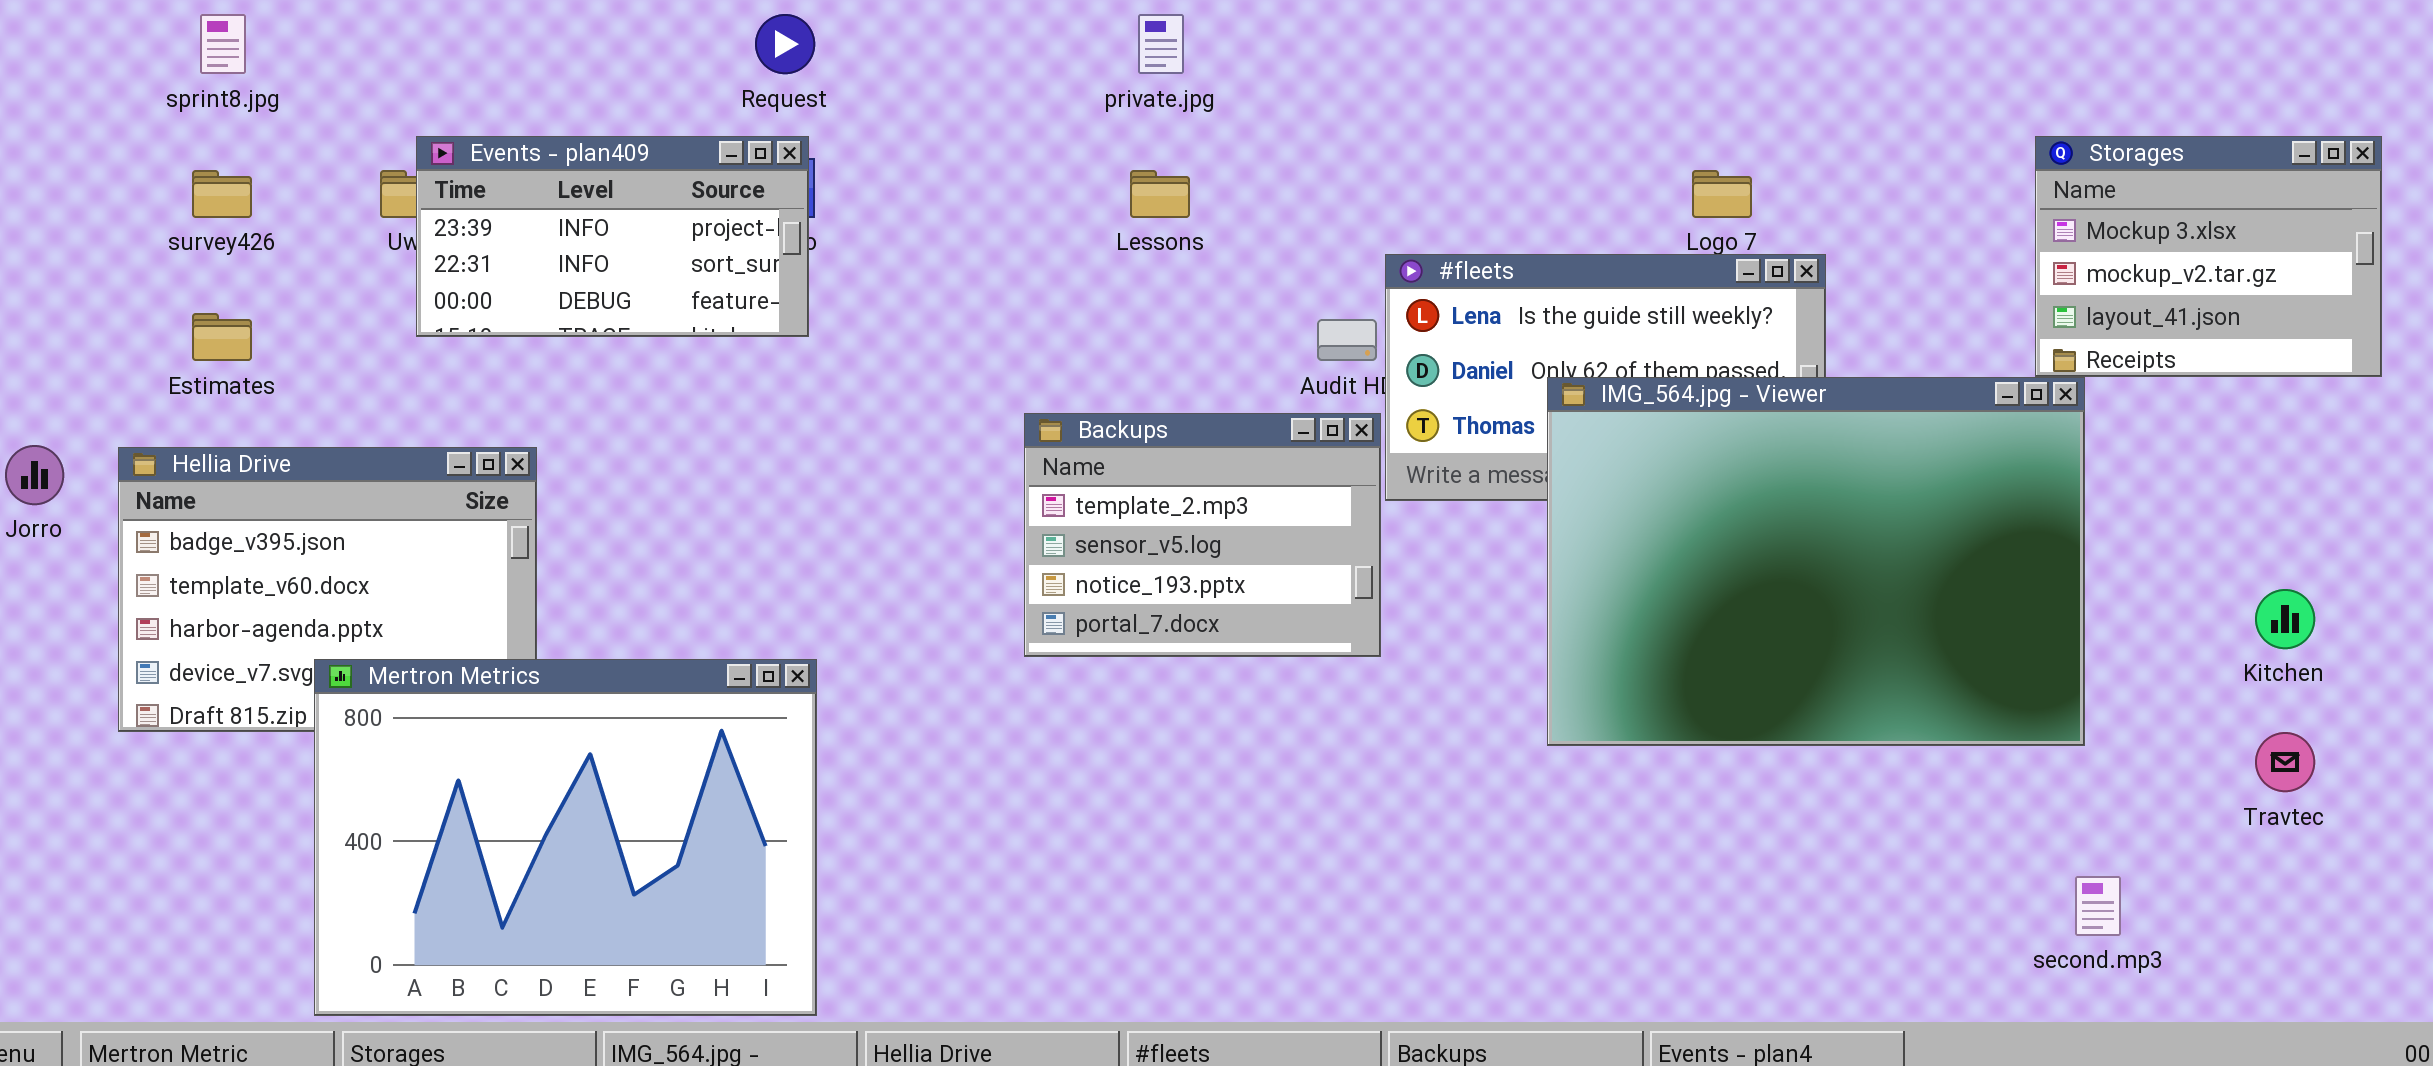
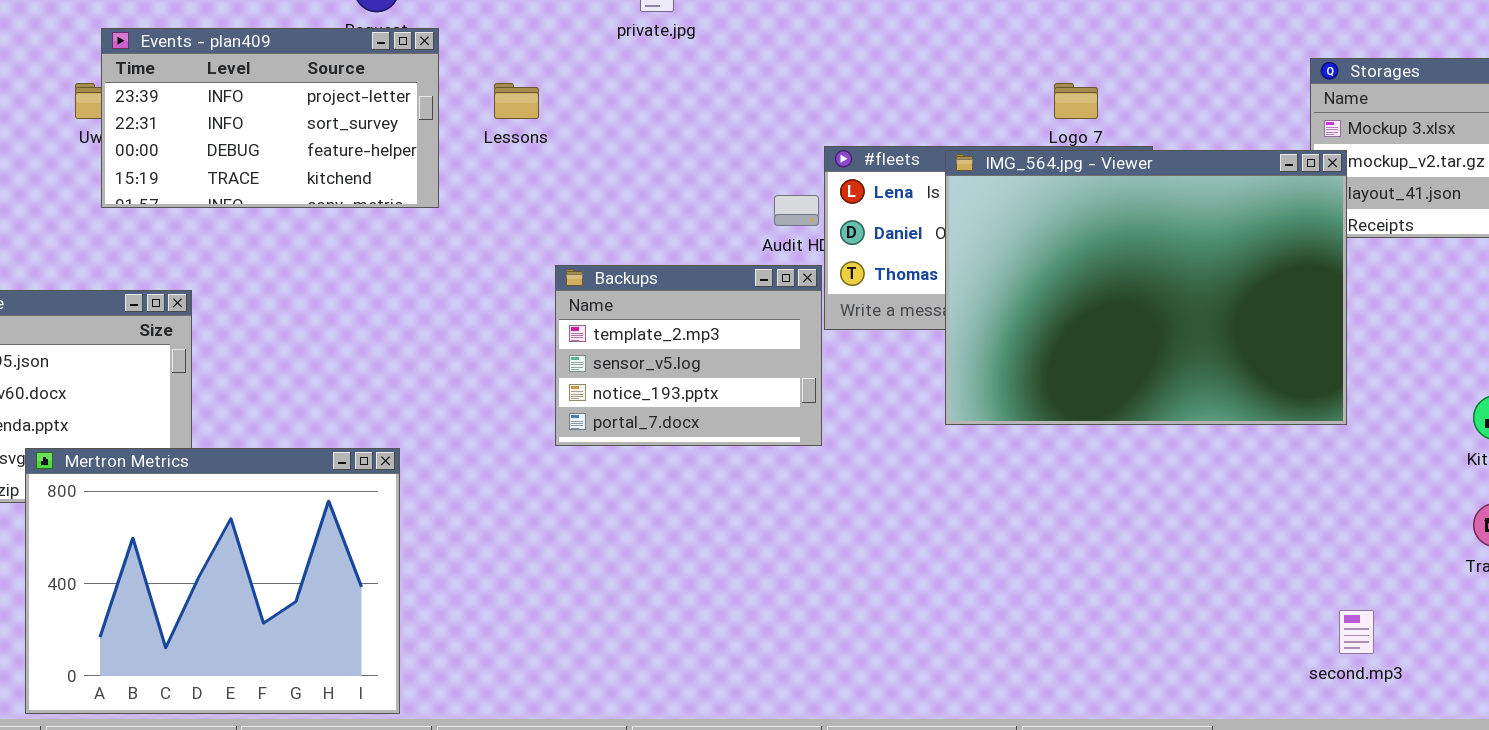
Events - plan409: [416,136,809,337] -> [101,28,439,208], resized
Lessons: [1130,170,1190,218] -> [494,83,539,119], moved
IMG_564.jpg - Viewer: [1547,377,2085,746] -> [945,150,1347,425], moved

